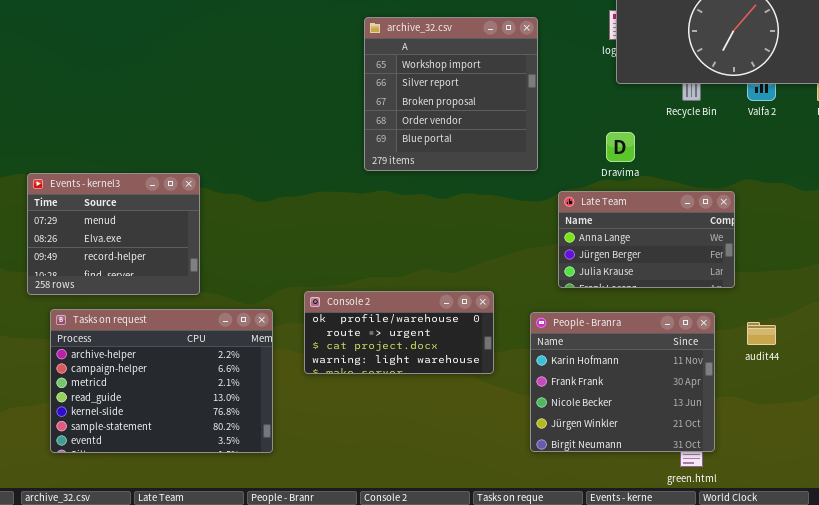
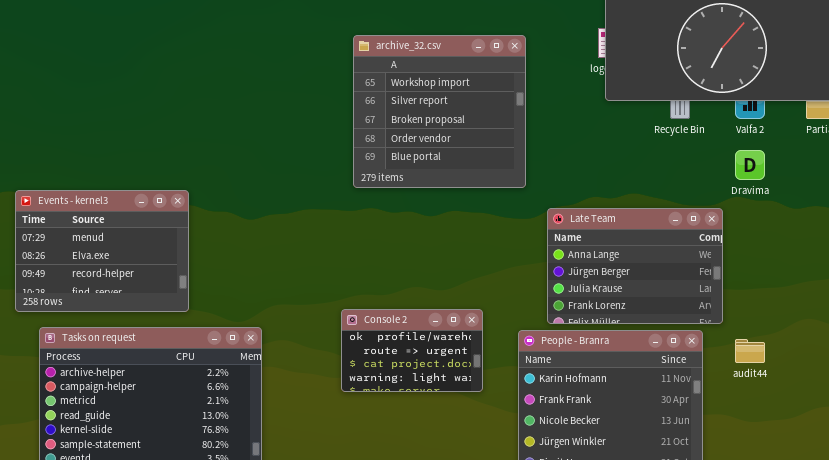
Dravima: [606,132,635,162] -> [735,150,765,180], moved
Late Team: [558,191,735,288] -> [547,208,723,324], resized
Console 2: [304,291,494,374] -> [341,309,483,392], resized

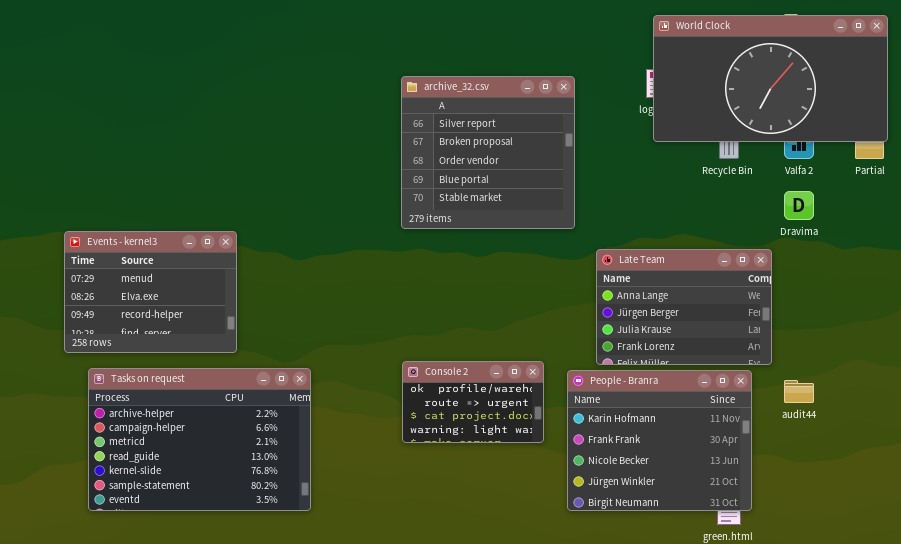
archive_32.csv: [353,35,526,188] -> [401,76,575,229], scrolled down 1 row
Console 2: [341,309,483,392] -> [402,361,544,443], moved

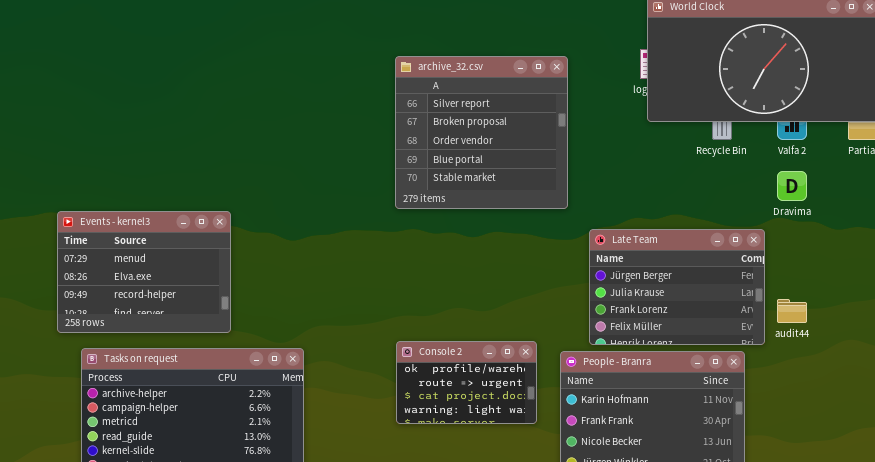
Late Team: [596,249,772,365] -> [589,229,765,345], scrolled down 1 row
audit44: [784,380,814,403] -> [777,299,807,323], moved

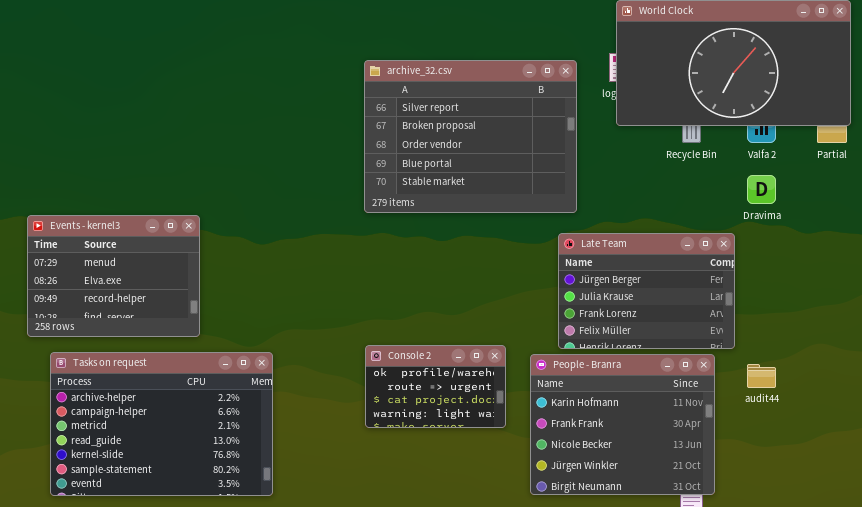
archive_32.csv: [395,56,568,209] -> [364,60,577,213], resized
audit44: [777,299,807,323] -> [747,364,776,388], moved

